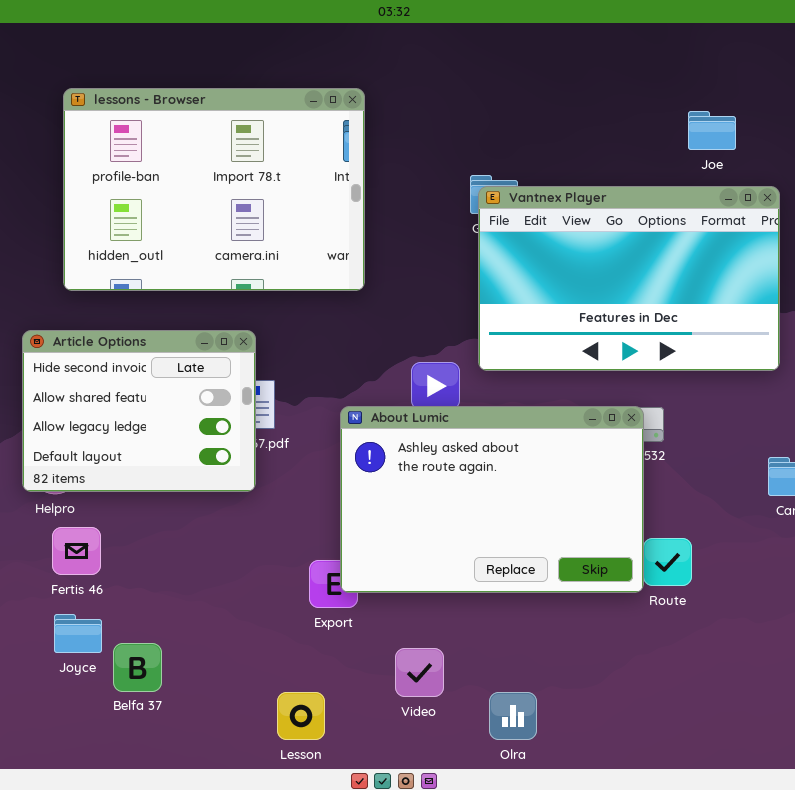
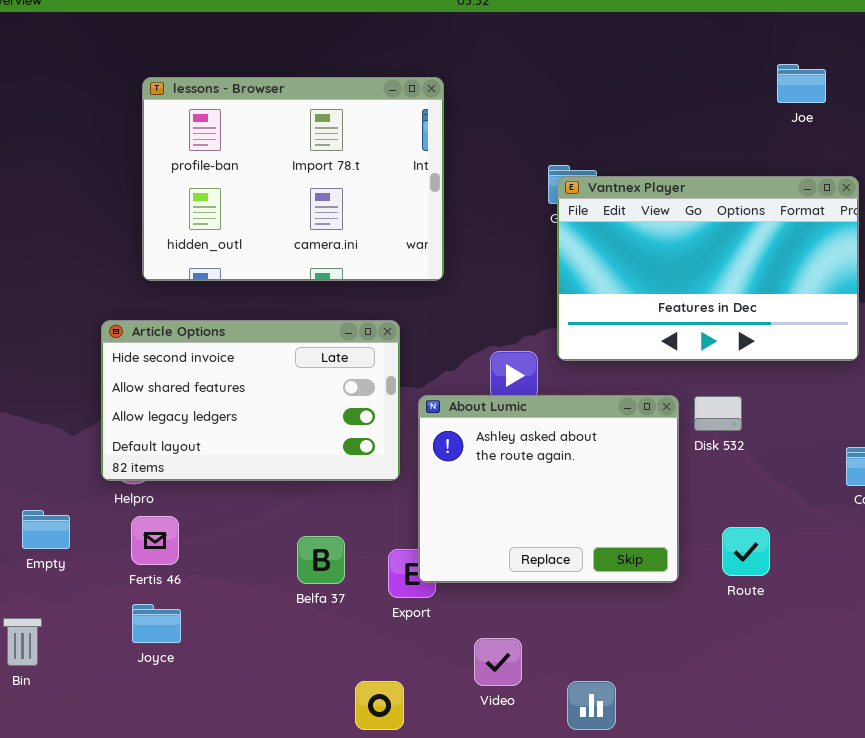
Joe: [688,111,736,150] -> [777,64,826,103], moved
Article Options: [22,330,256,492] -> [101,320,400,481], resized
About Lumic: [340,406,644,593] -> [418,395,679,583], resized
Belfa 37: [113,643,162,692] -> [297,536,345,584], moved

